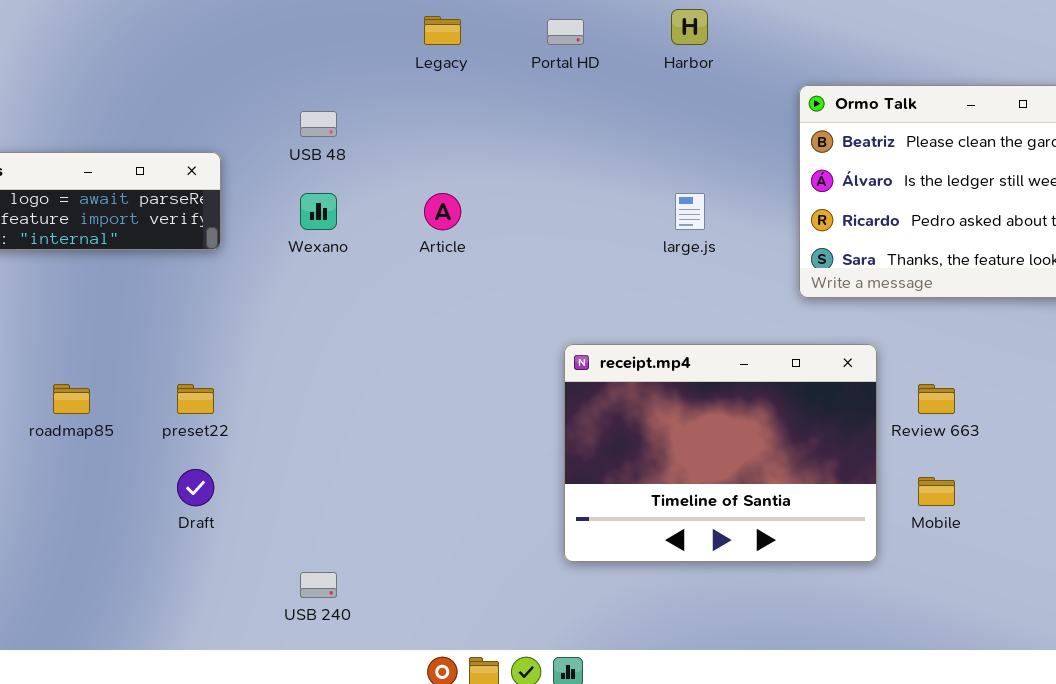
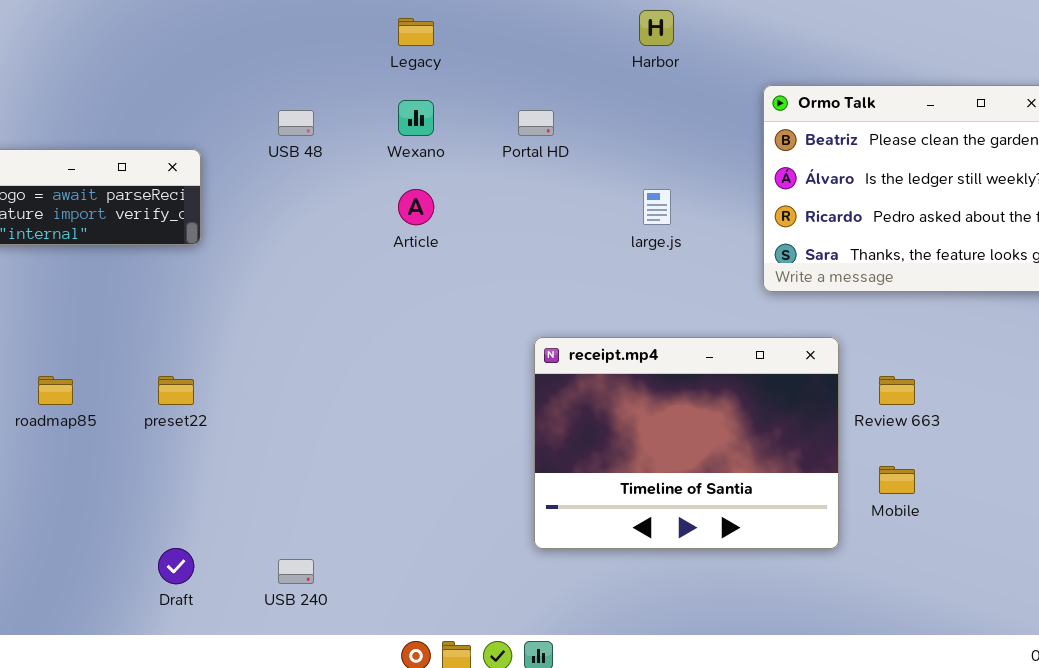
Portal HD: [547,19,584,45] -> [518,110,554,136], moved
Wexano: [300,193,337,230] -> [398,100,434,136], moved
Draft: [177,469,214,506] -> [158,548,194,584], moved

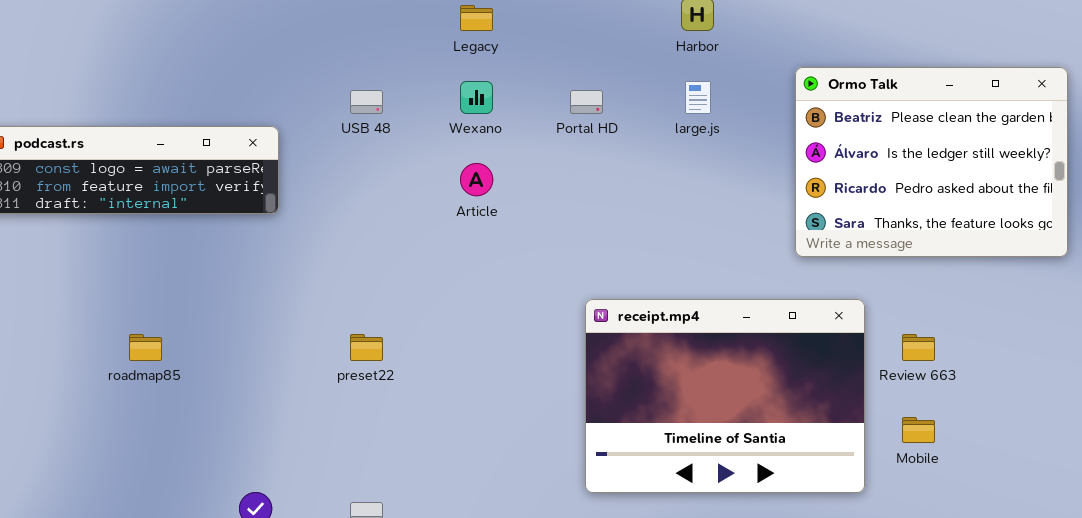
large.js: [643,189,671,225] -> [685,81,711,114], moved
preset22: [158,376,194,405] -> [350,334,383,361], moved

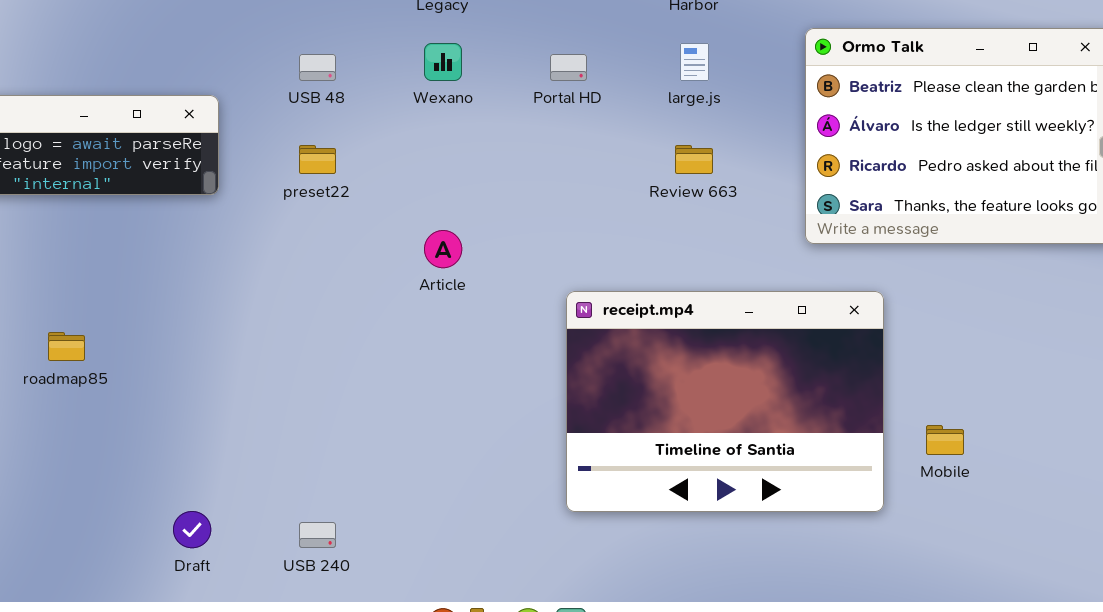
Article: [460,163,493,196] -> [424,230,462,268], moved
preset22: [350,334,383,361] -> [299,145,336,174], moved
Review 663: [902,334,935,361] -> [675,145,713,174], moved

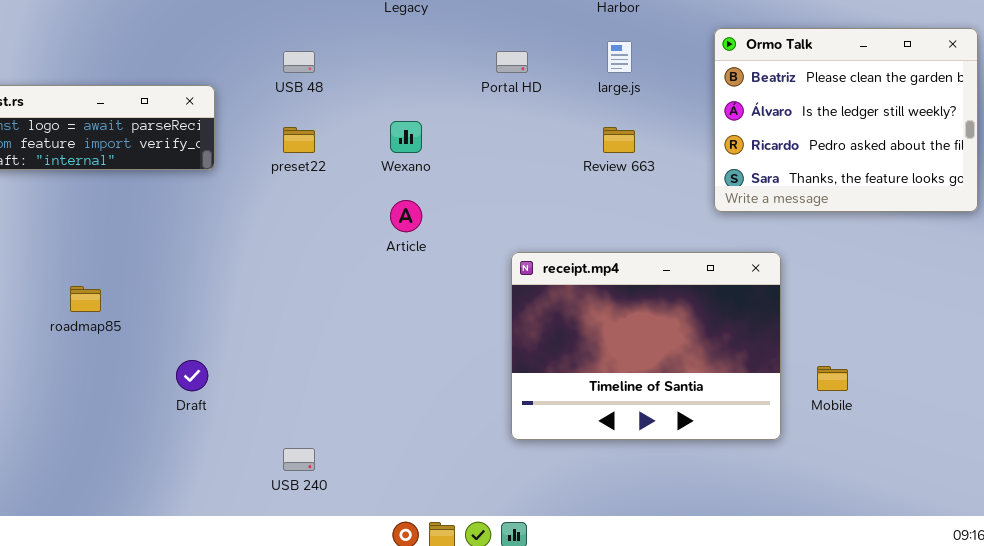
Wexano: [424,43,462,81] -> [390,121,422,153], moved
Draft: [173,511,211,548] -> [176,360,208,391], moved

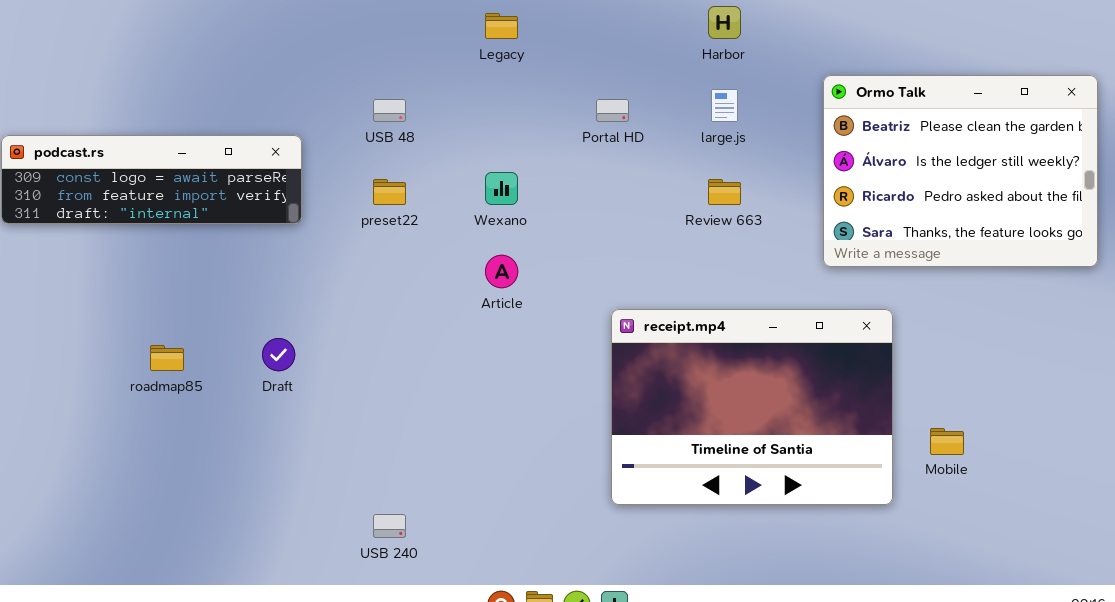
Draft: [176,360,208,391] -> [262,338,295,371], moved

